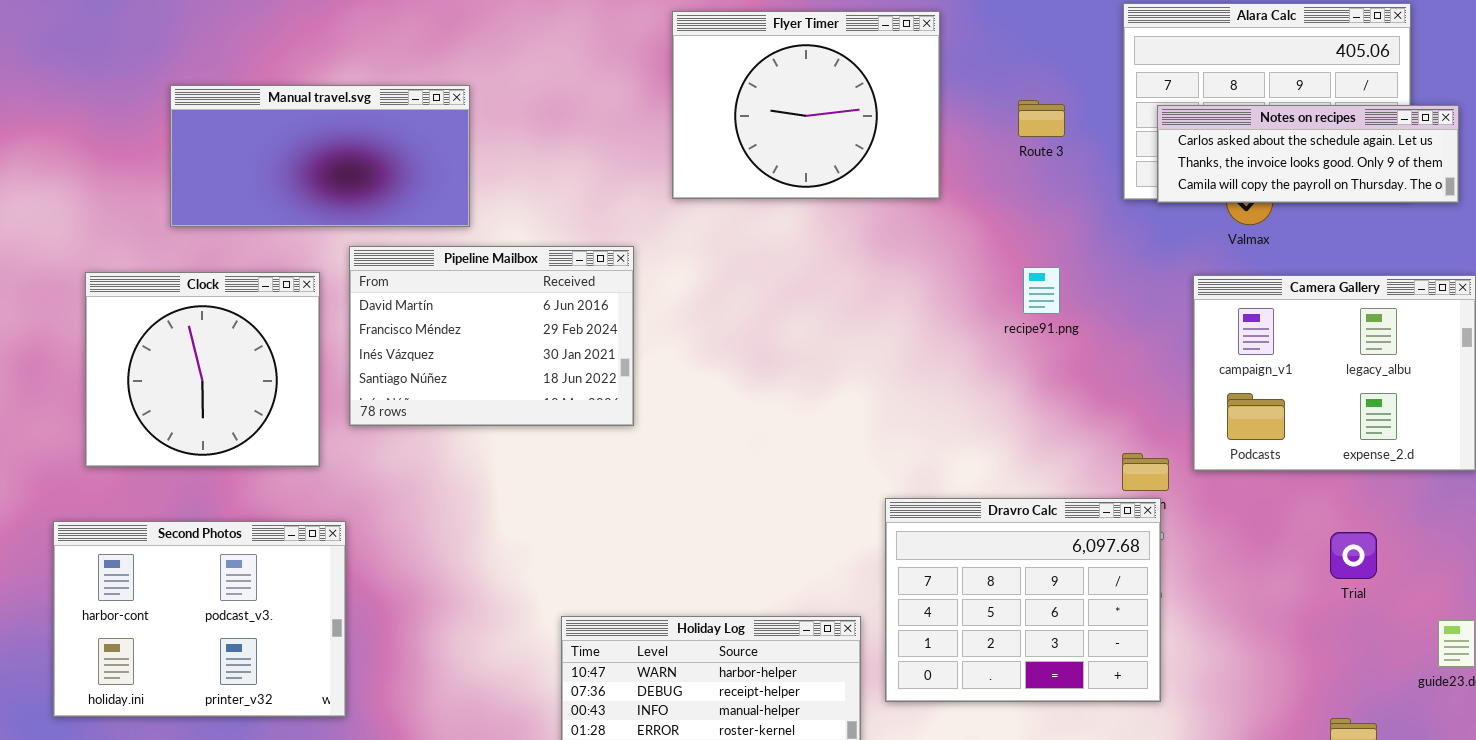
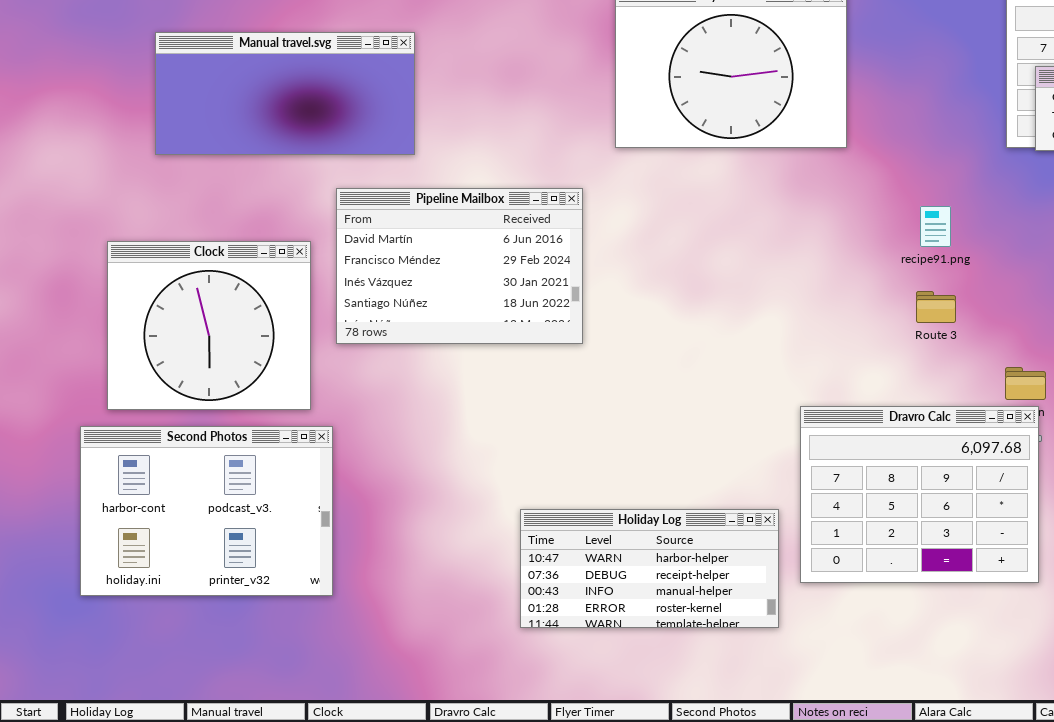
Manual travel.svg: [170,85,470,227] -> [155,32,415,155], moved
Route 3: [1018,100,1065,137] -> [916,291,956,323], moved
Clock: [85,272,320,467] -> [107,241,311,410], moved

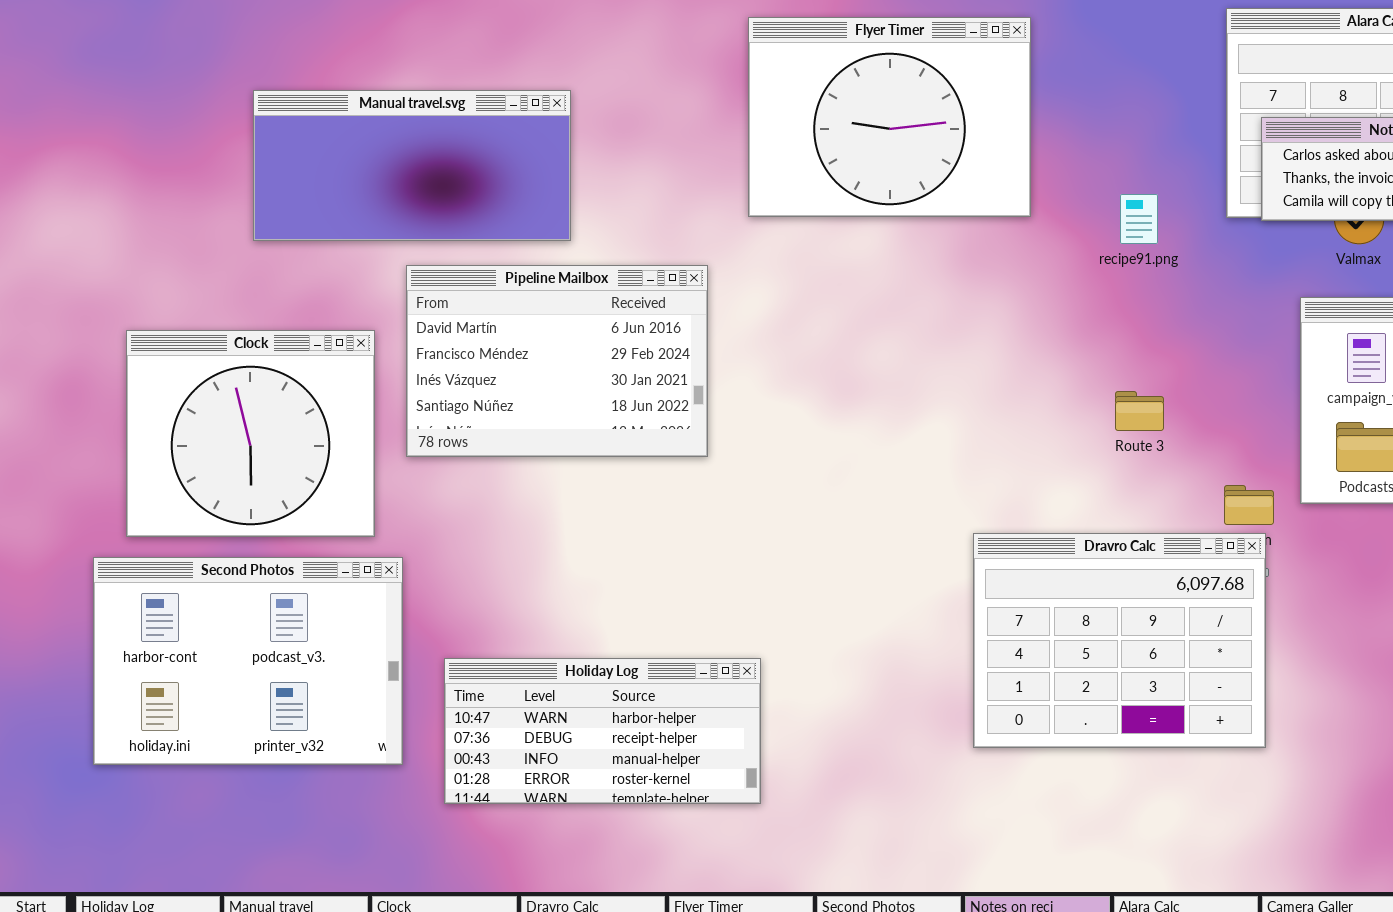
Manual travel.svg: [155,32,415,155] -> [253,90,571,241], moved
recipe91.png: [920,206,951,247] -> [1120,194,1158,244], moved
Holiday Log: [520,509,779,628] -> [444,658,761,804], moved

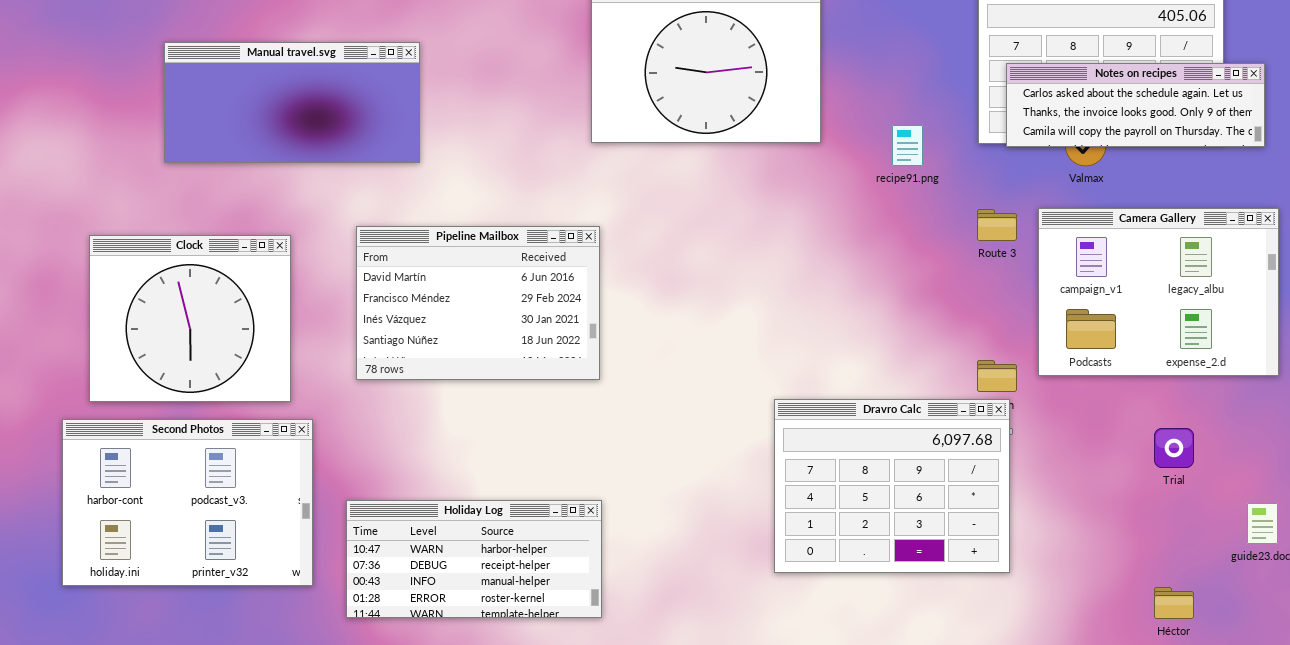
Manual travel.svg: [253,90,571,241] -> [164,42,420,163], moved
Pipeline Mailbox: [406,265,708,457] -> [356,226,600,380], moved
Route 3: [1115,391,1164,431] -> [977,209,1017,241], moved

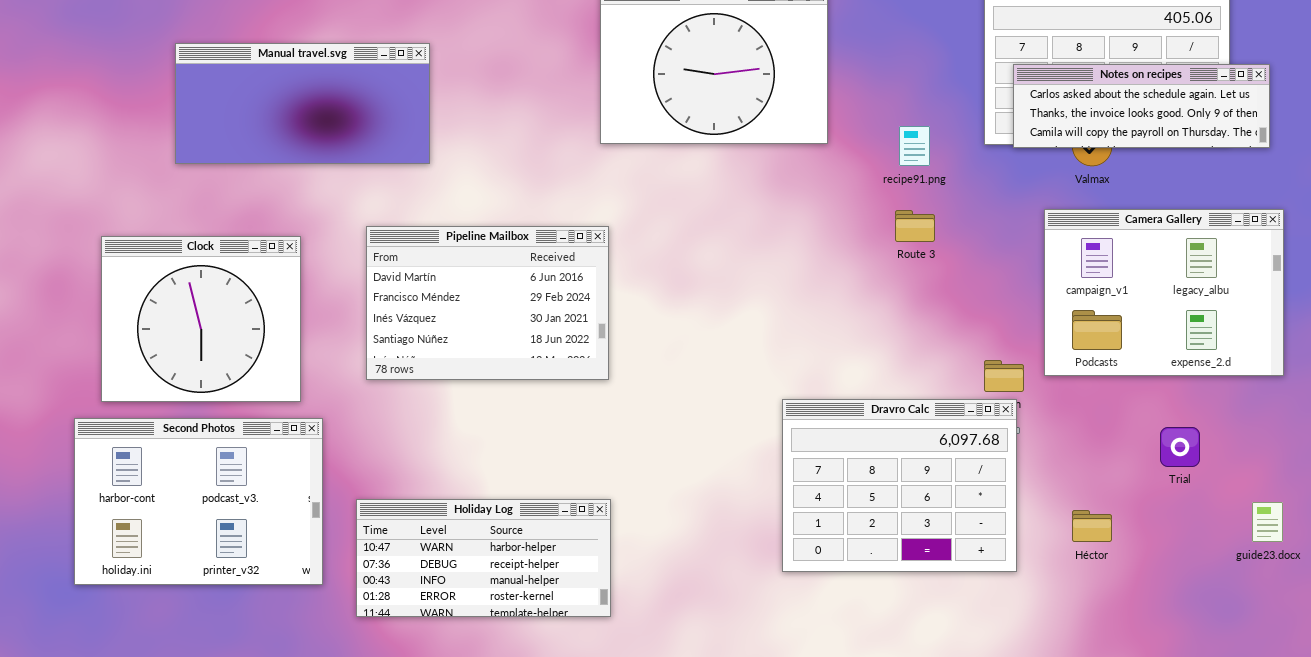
Route 3: [977,209,1017,241] -> [895,210,935,242], moved
Héctor: [1154,587,1194,619] -> [1072,510,1112,542], moved

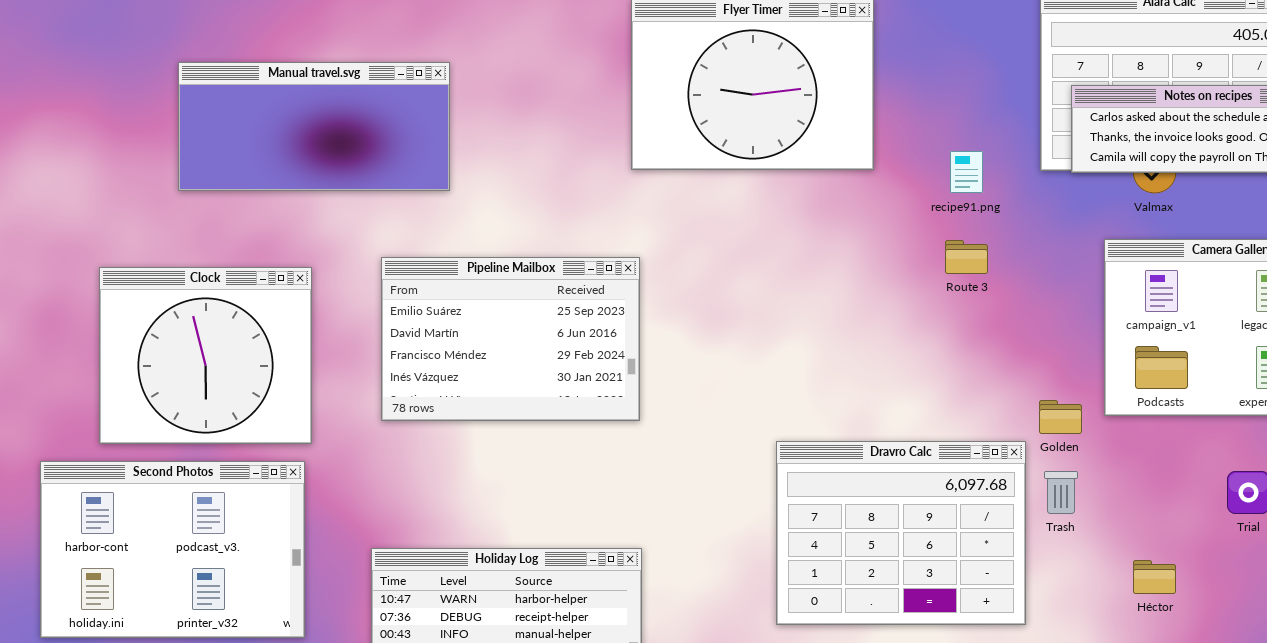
Pipeline Mailbox: [366,226,609,380] -> [381,257,640,421], scrolled up 1 row
Dravro Calc: [782,399,1017,572] -> [776,441,1026,625], moved
Second Photos: [74,418,323,585] -> [40,461,305,638], moved

